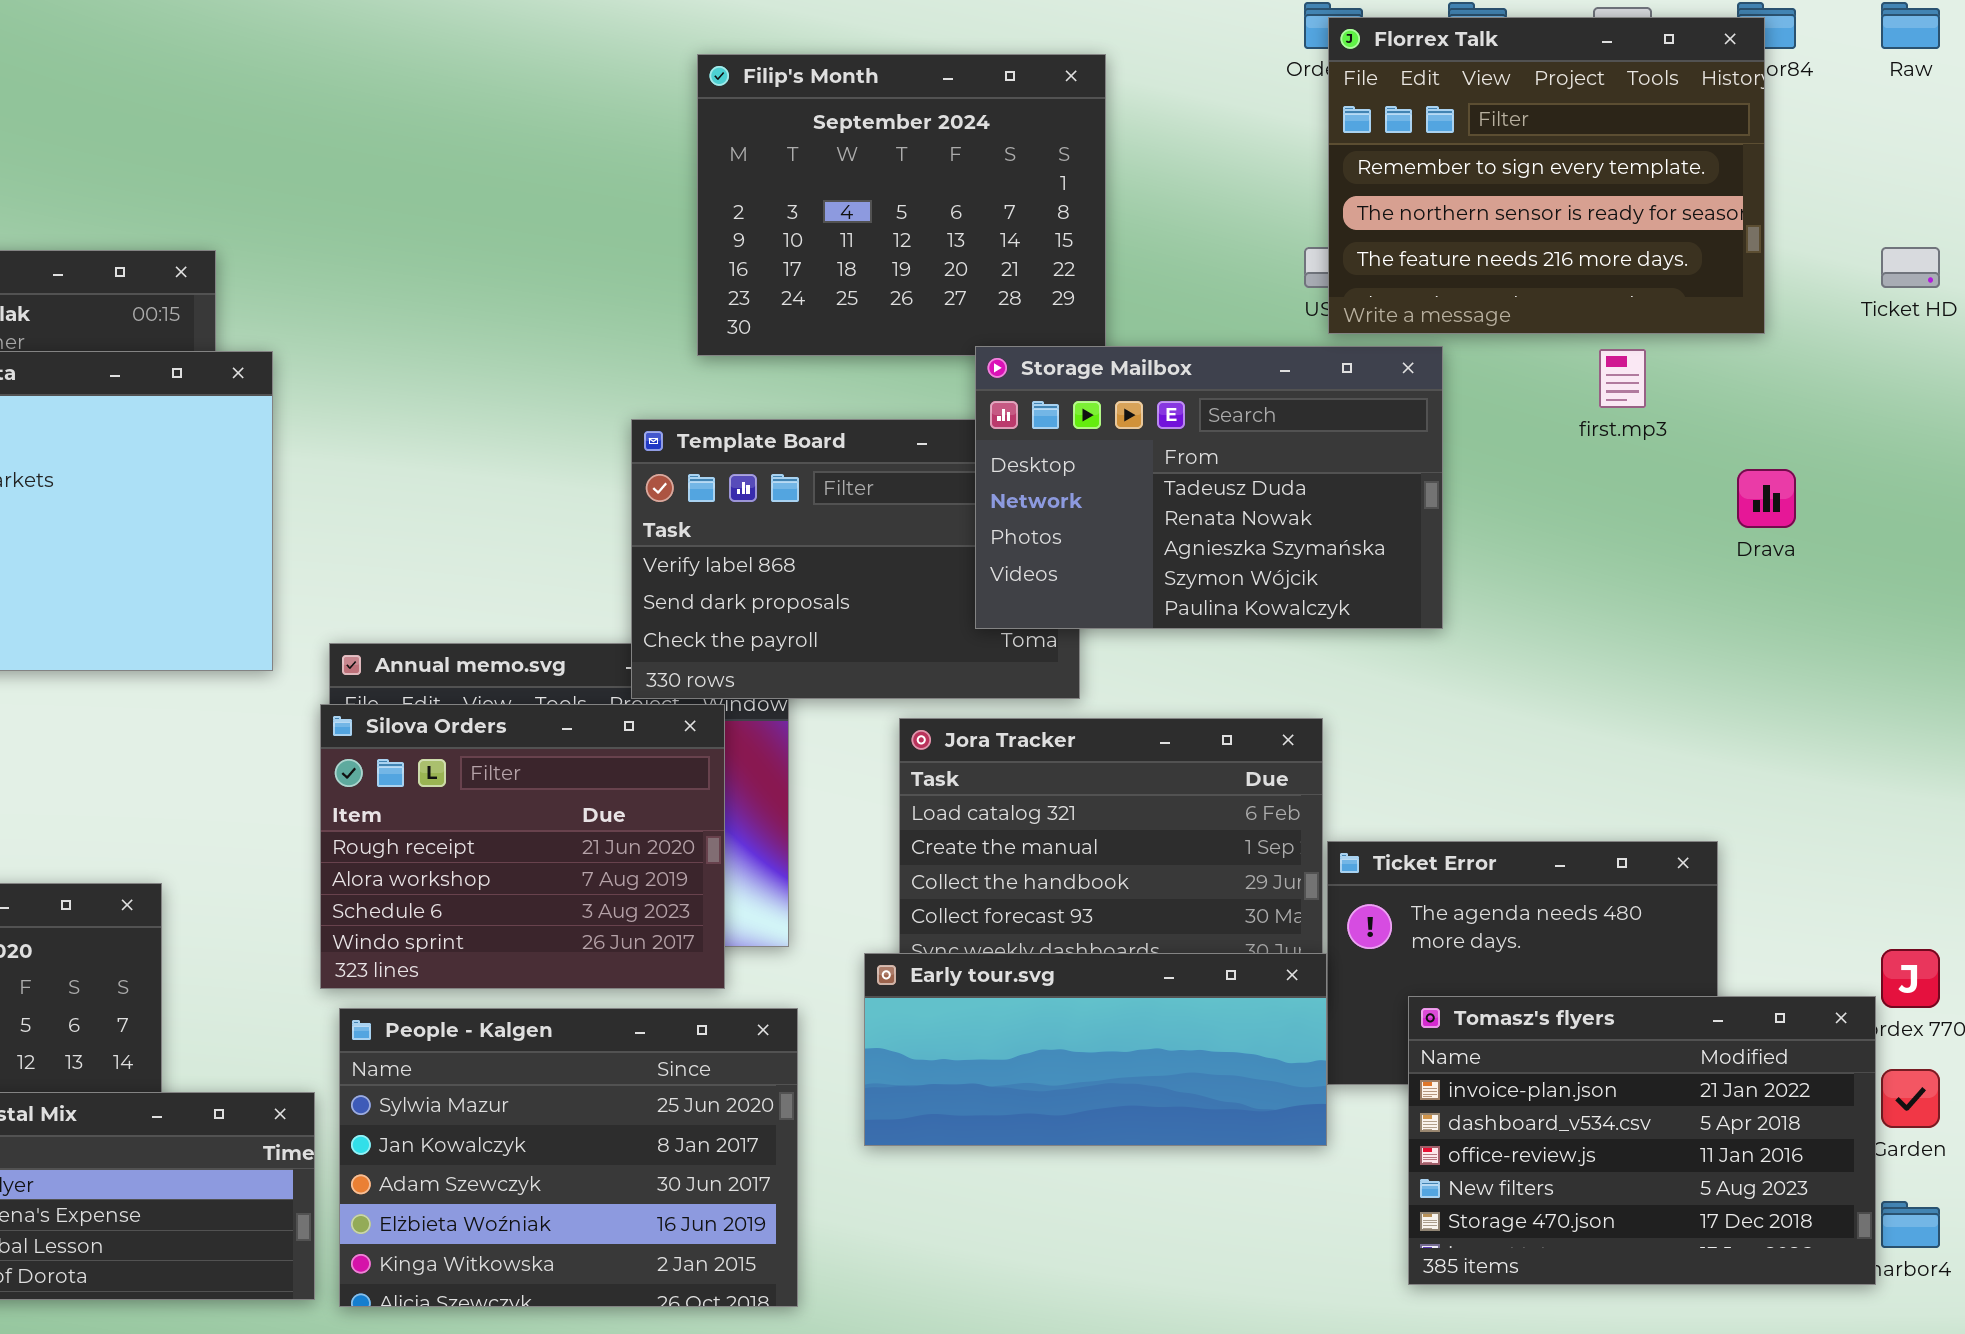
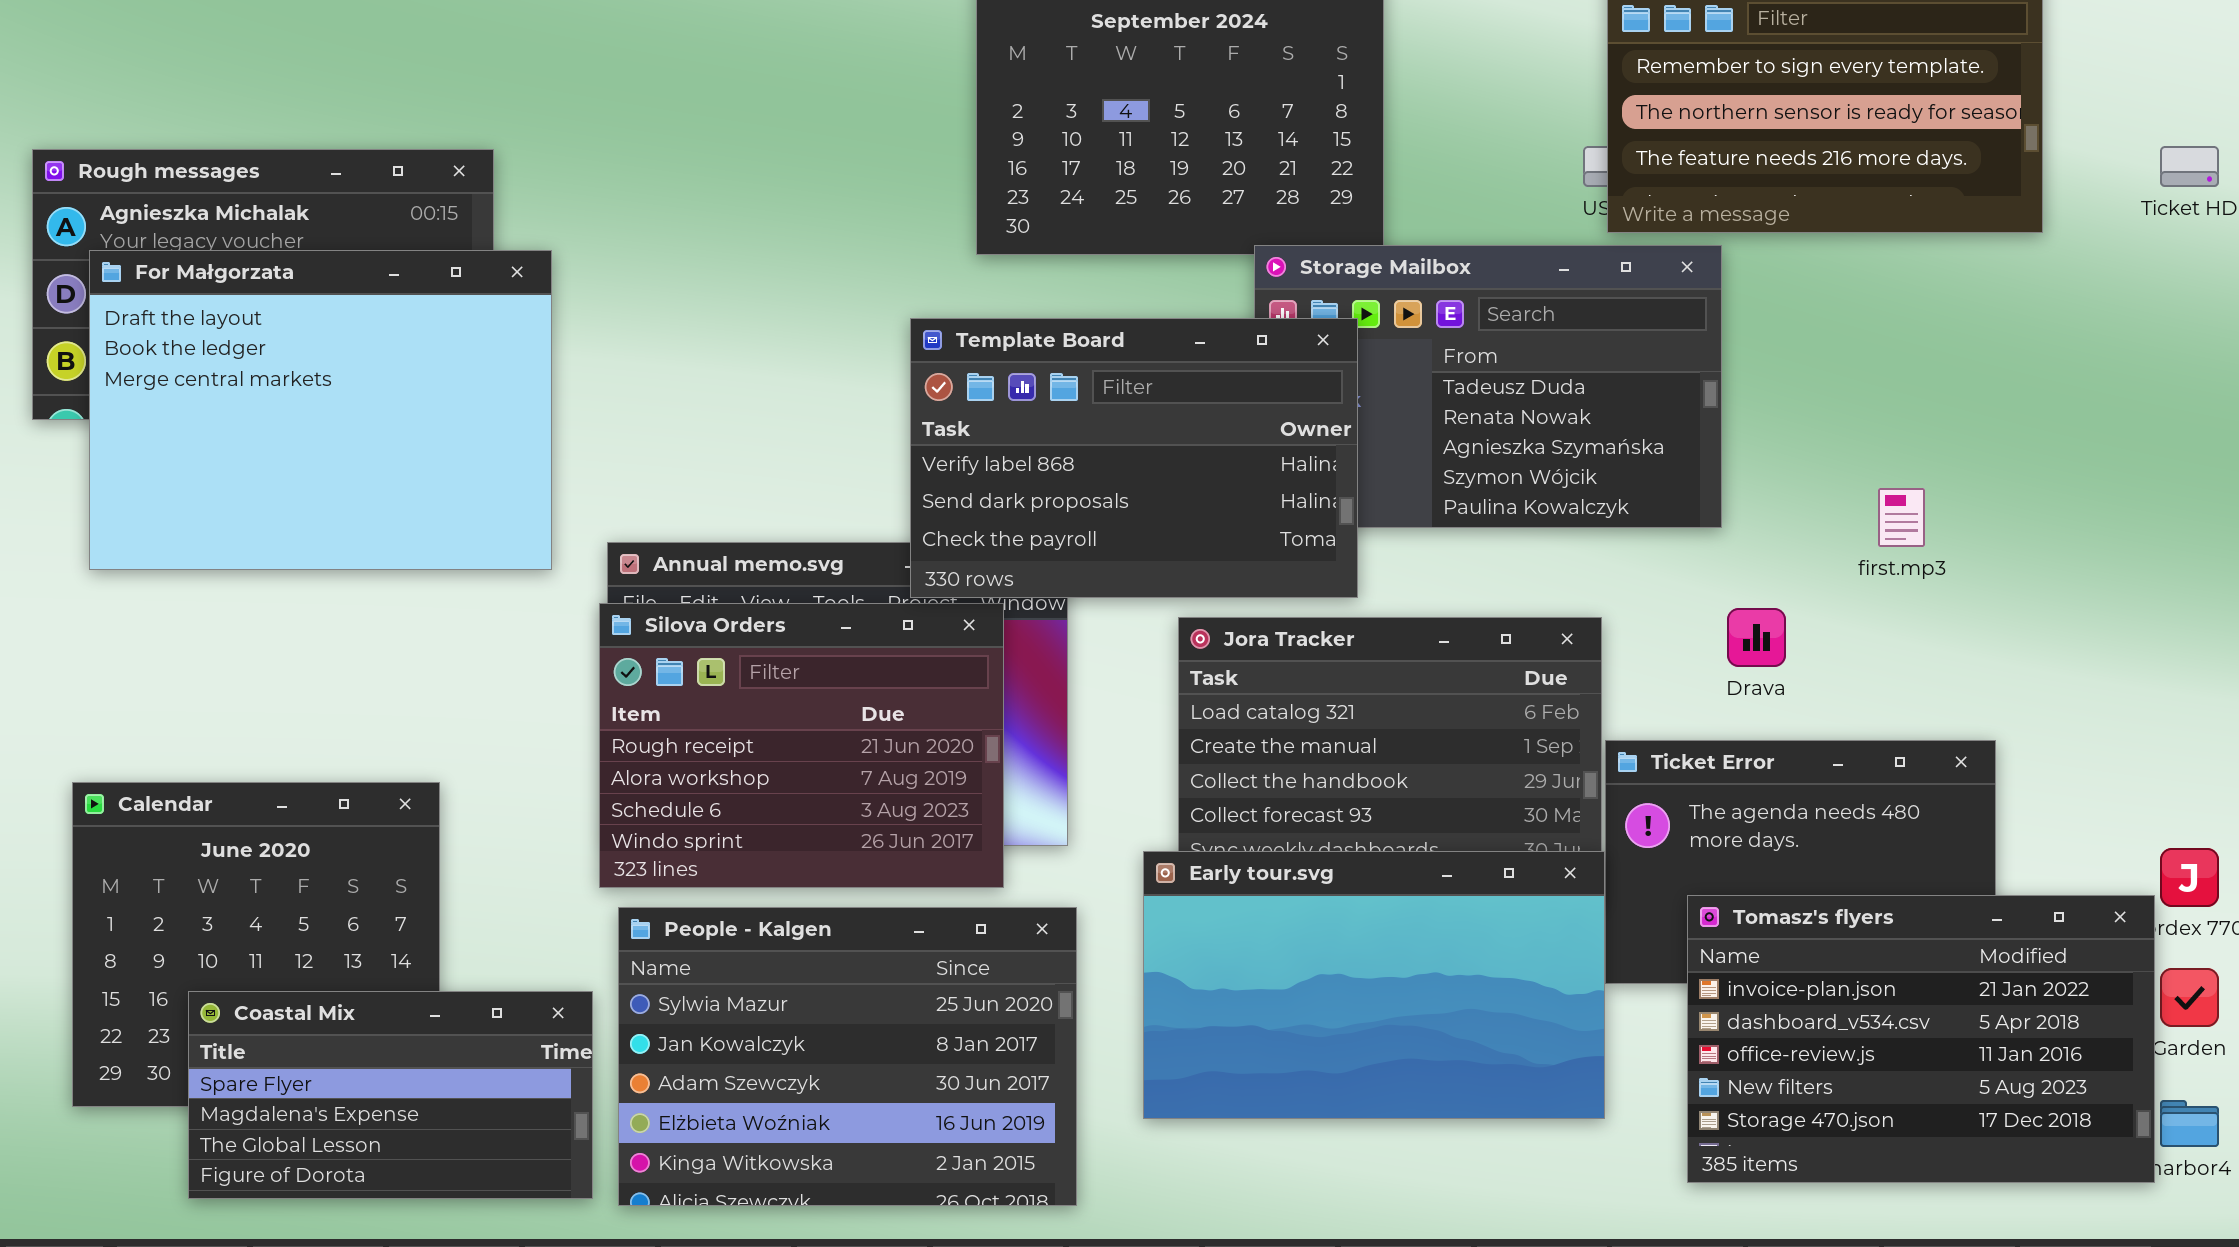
first.mp3: [1599,349,1646,408] -> [1878,488,1925,547], moved
Template Board: [631,419,1080,699] -> [910,318,1358,598], raised
Drava: [1737,469,1796,528] -> [1727,608,1786,667], moved
Early tour.svg: [864,953,1327,1146] -> [1143,851,1605,1119], resized

